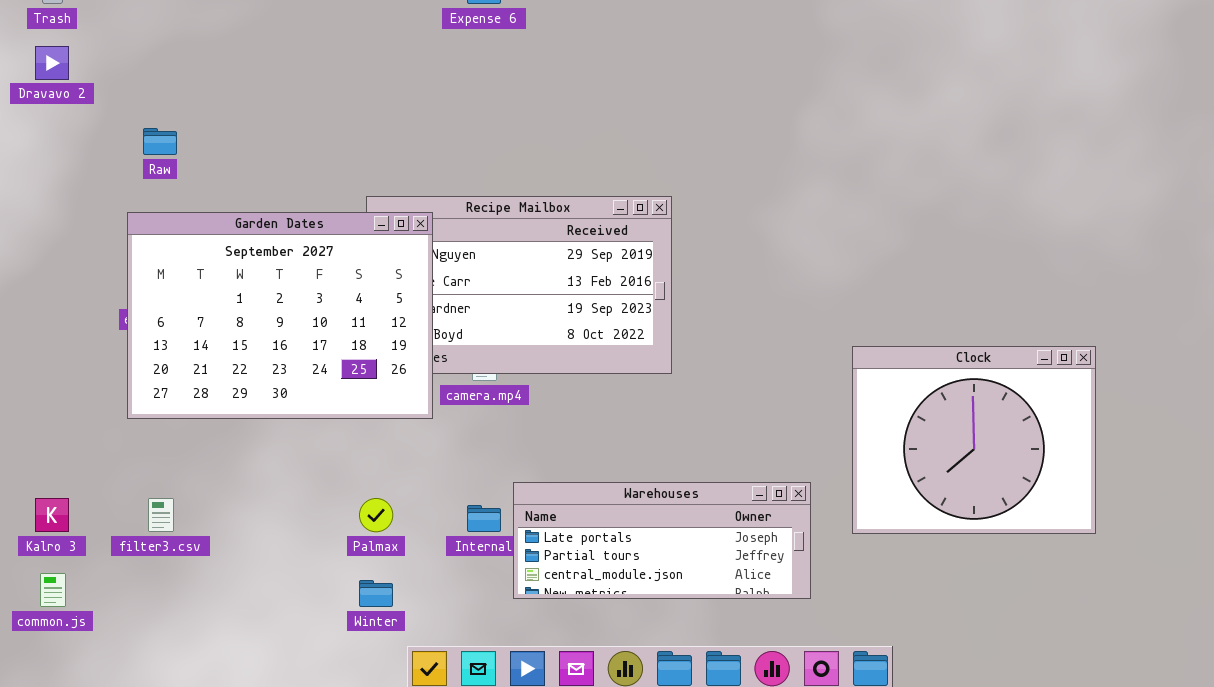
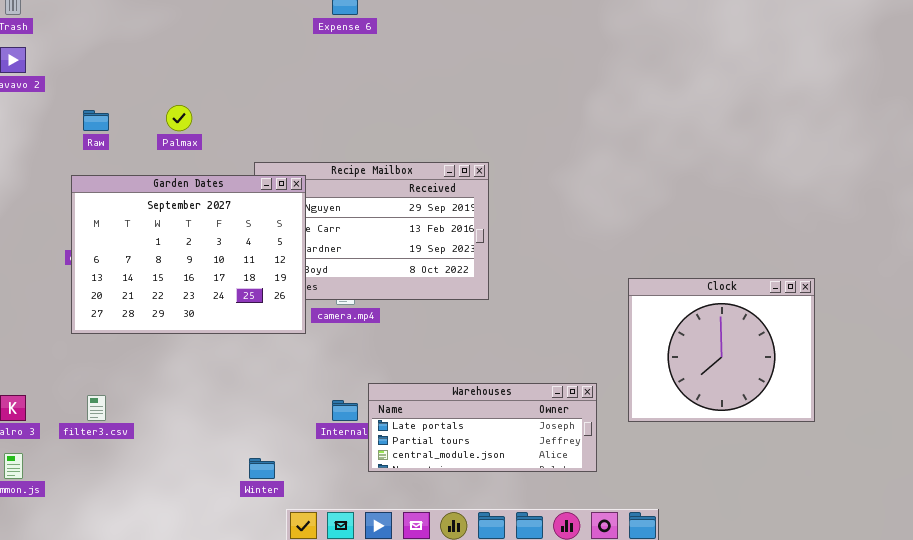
Palmax: [359,498,393,532] -> [166,105,192,131], moved

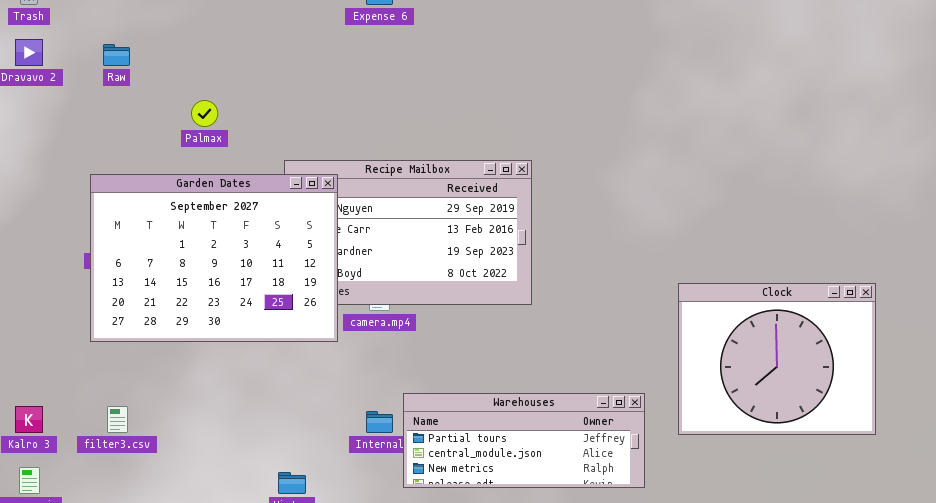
Raw: [83,110,109,131] -> [103,44,130,66], moved
Warehouses: [368,383,597,472] -> [403,393,645,488], scrolled down 1 row

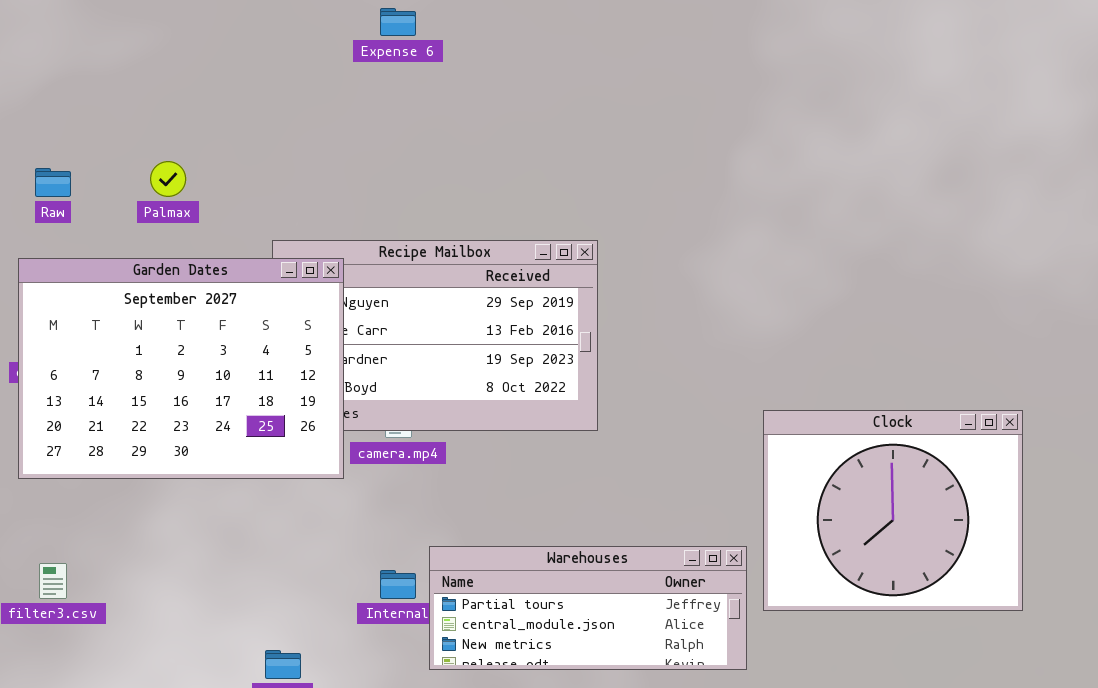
Raw: [103,44,130,66] -> [35,168,71,197], moved
Clock: [678,283,876,435] -> [763,410,1023,611], moved

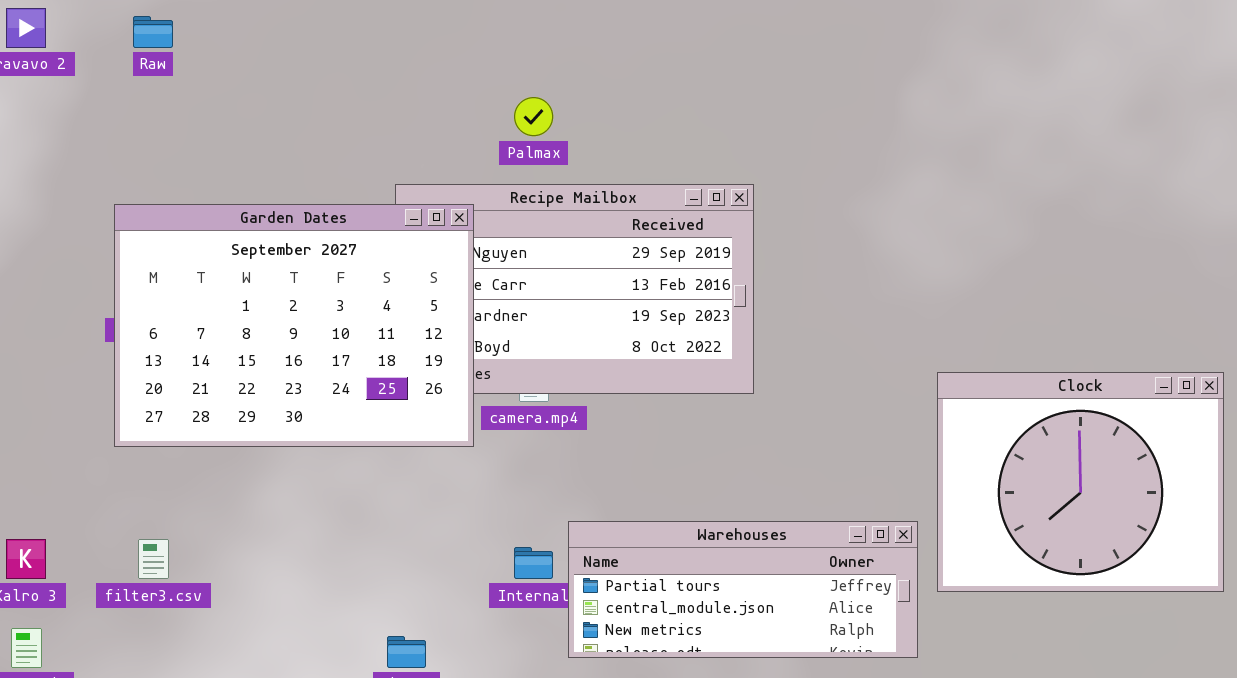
Palmax: [150,161,186,197] -> [514,97,553,136], moved
Raw: [35,168,71,197] -> [133,16,173,48], moved

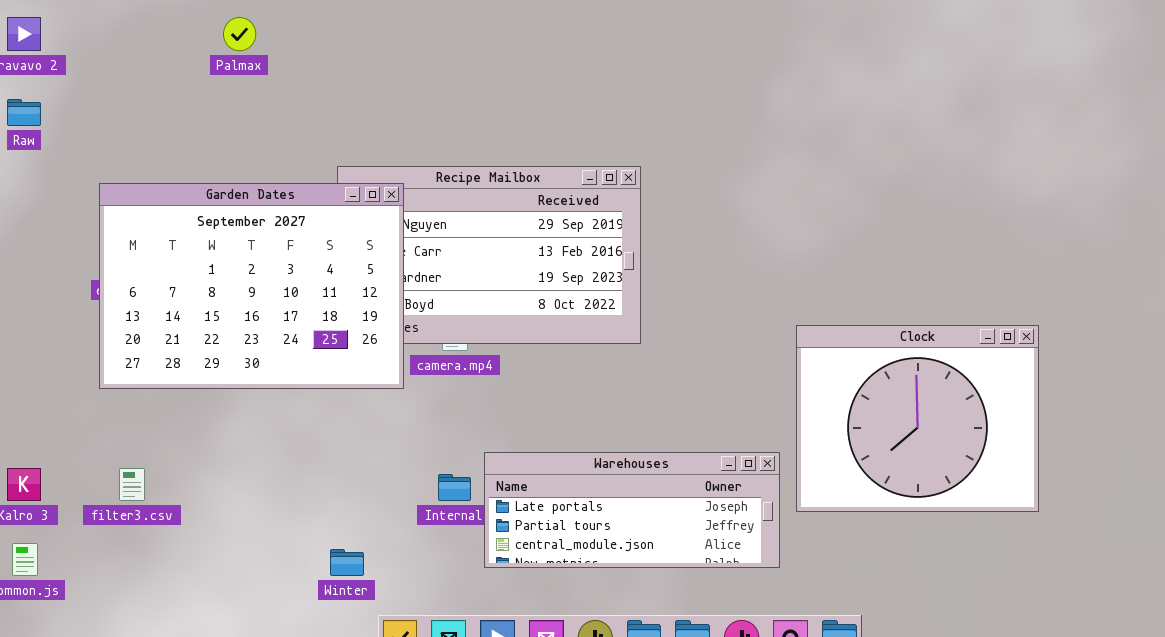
Raw: [133,16,173,48] -> [7,99,41,126], moved
Palmax: [514,97,553,136] -> [223,17,256,51], moved
Warehouses: [568,521,918,658] -> [484,452,780,568], scrolled up 1 row

